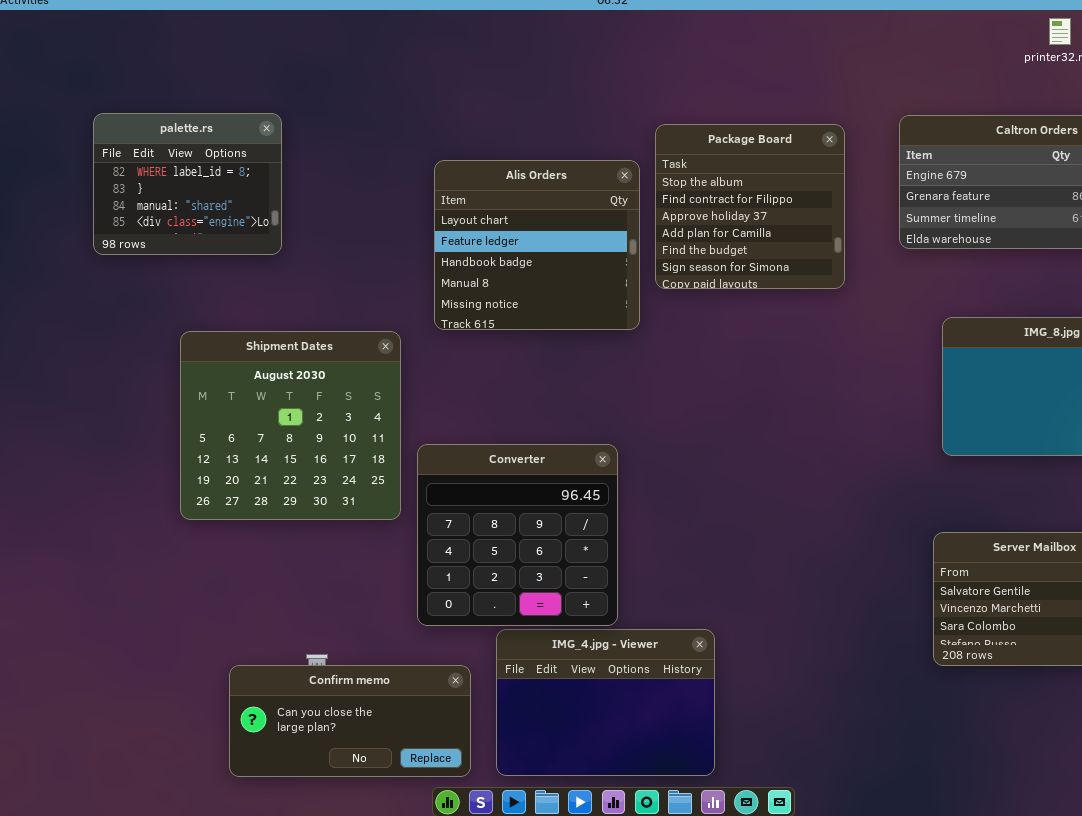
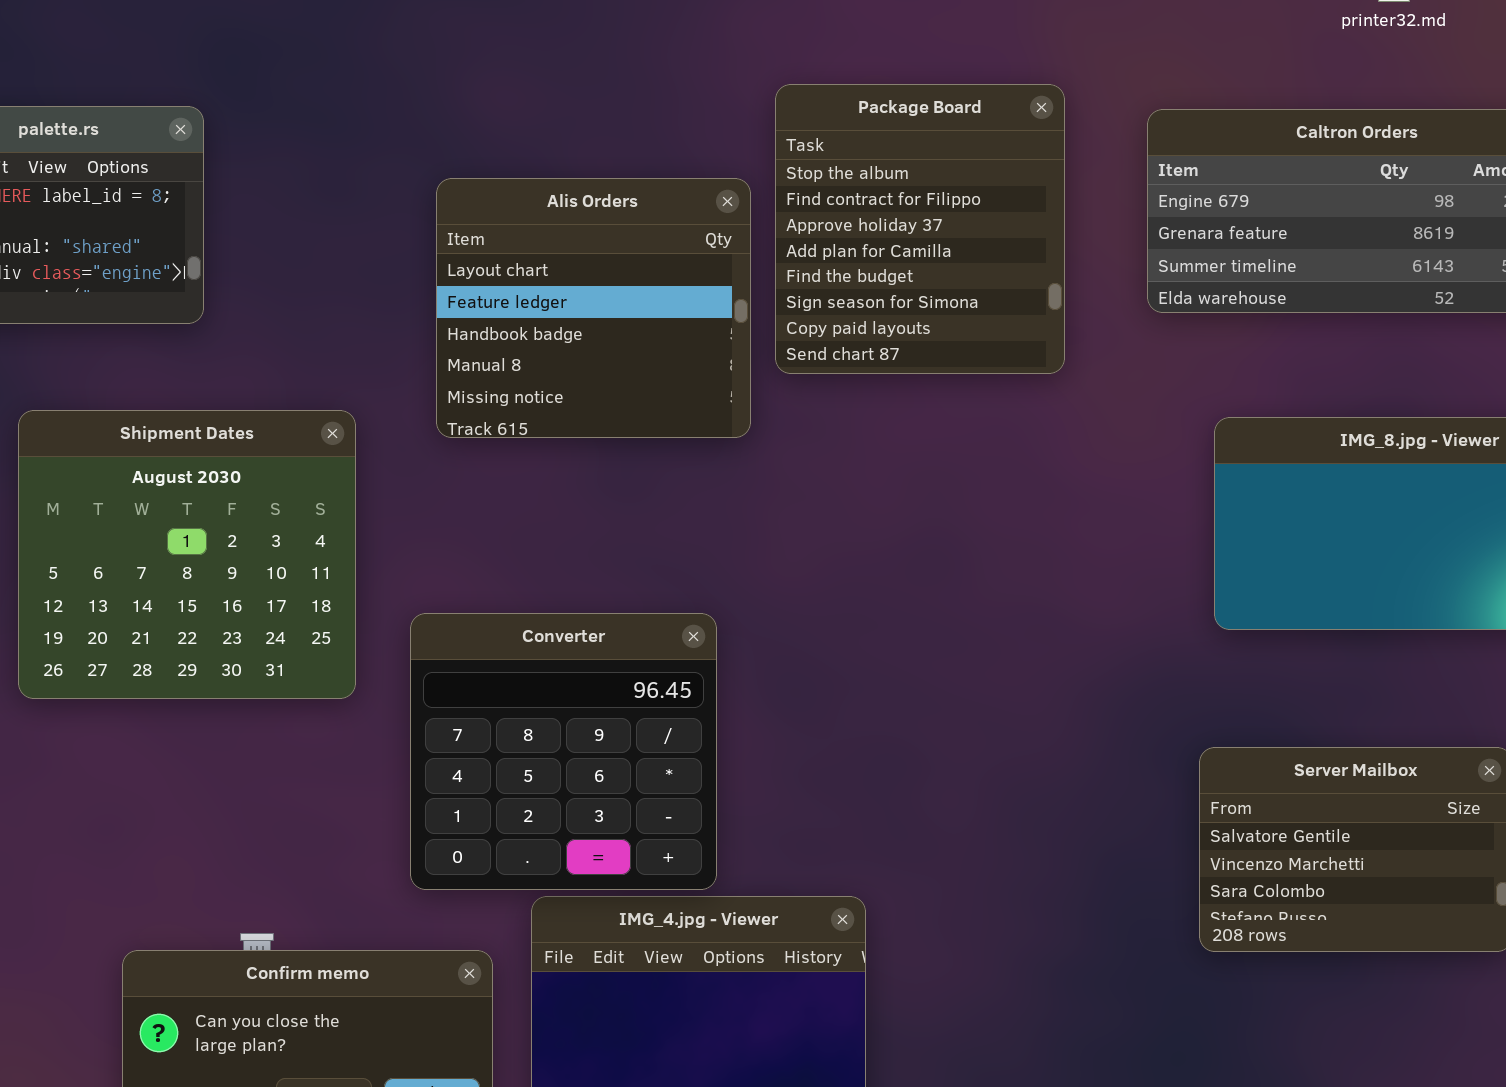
Package Board: [655,124,845,289] -> [775,84,1065,374], resized
Shipment Dates: [180,331,401,520] -> [18,410,356,699], moved

